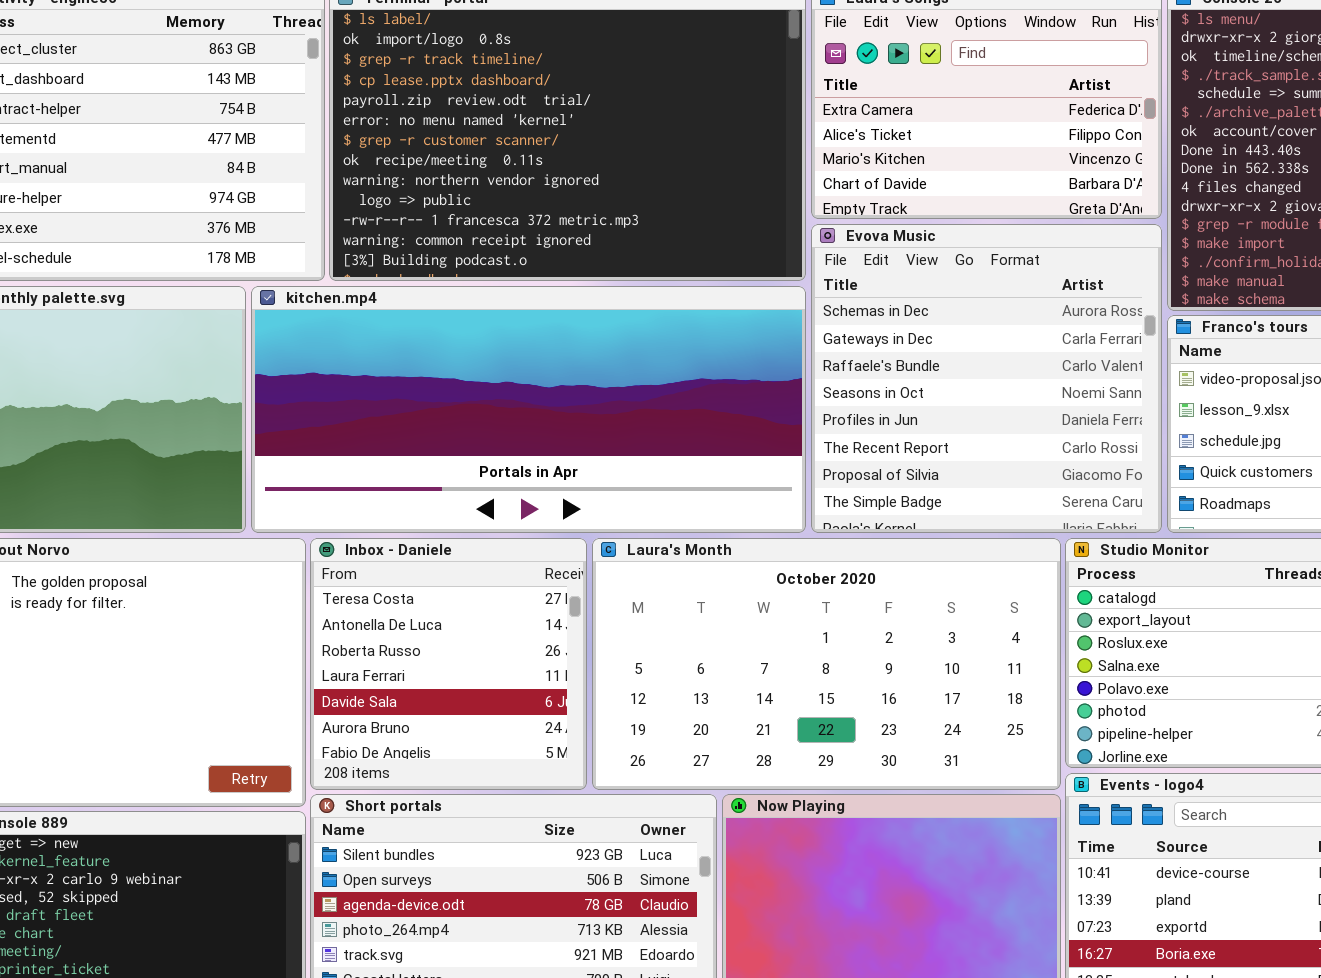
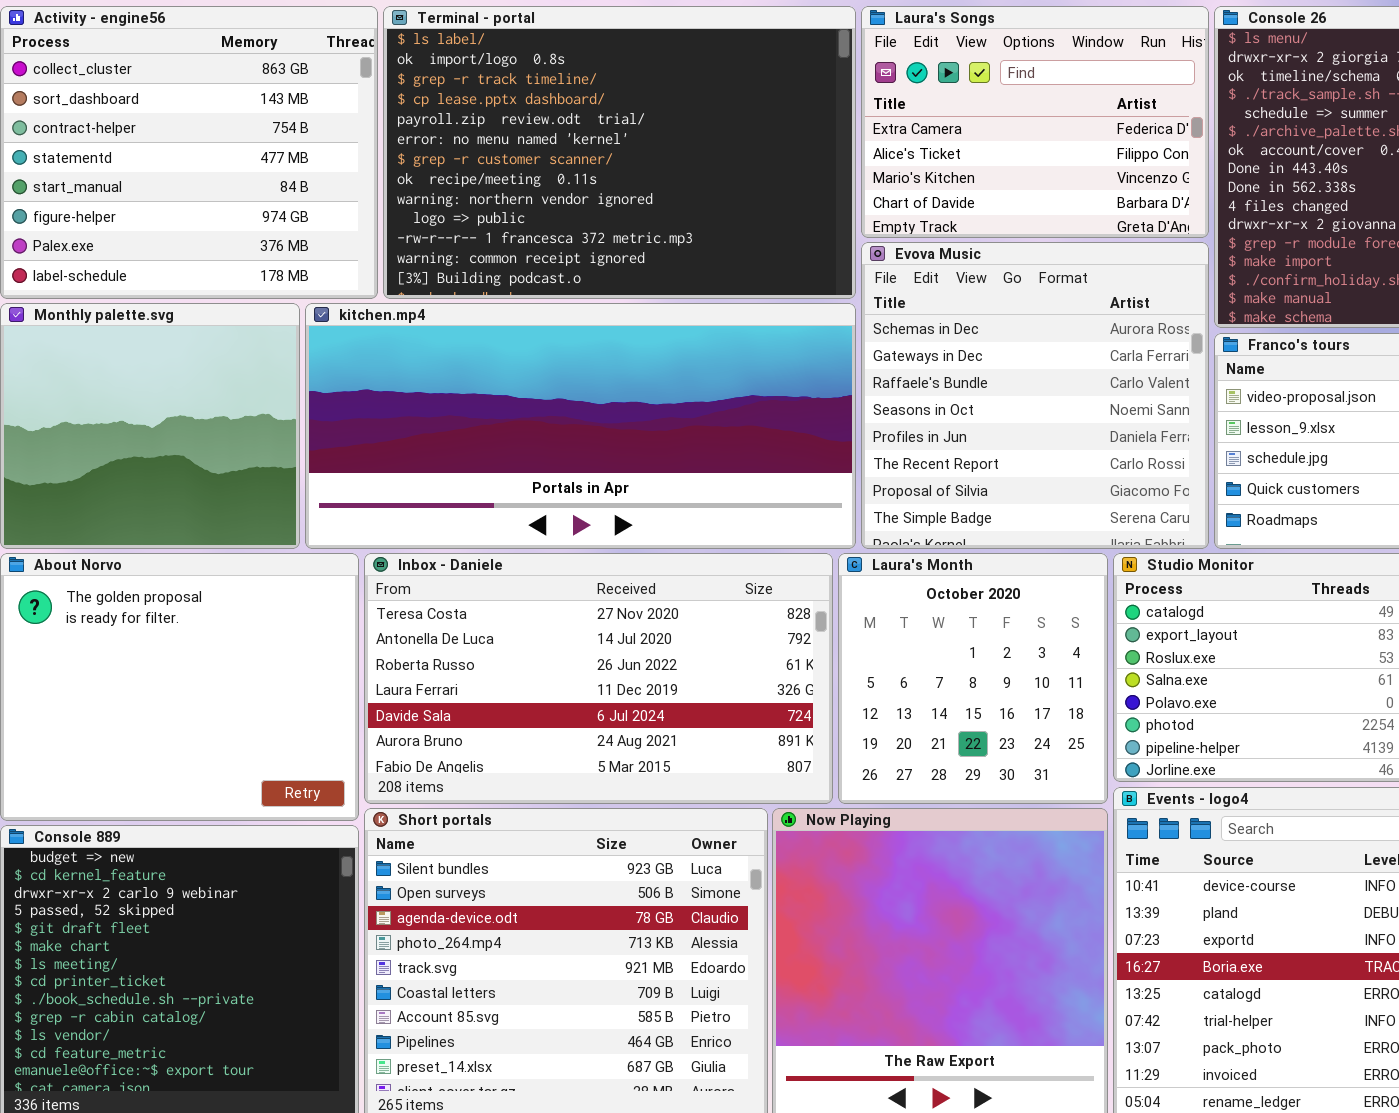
Inbox - Daniele: [310,538,587,790] -> [364,553,833,804], resized
Laura's Month: [592,538,1061,790] -> [838,553,1108,804], resized

